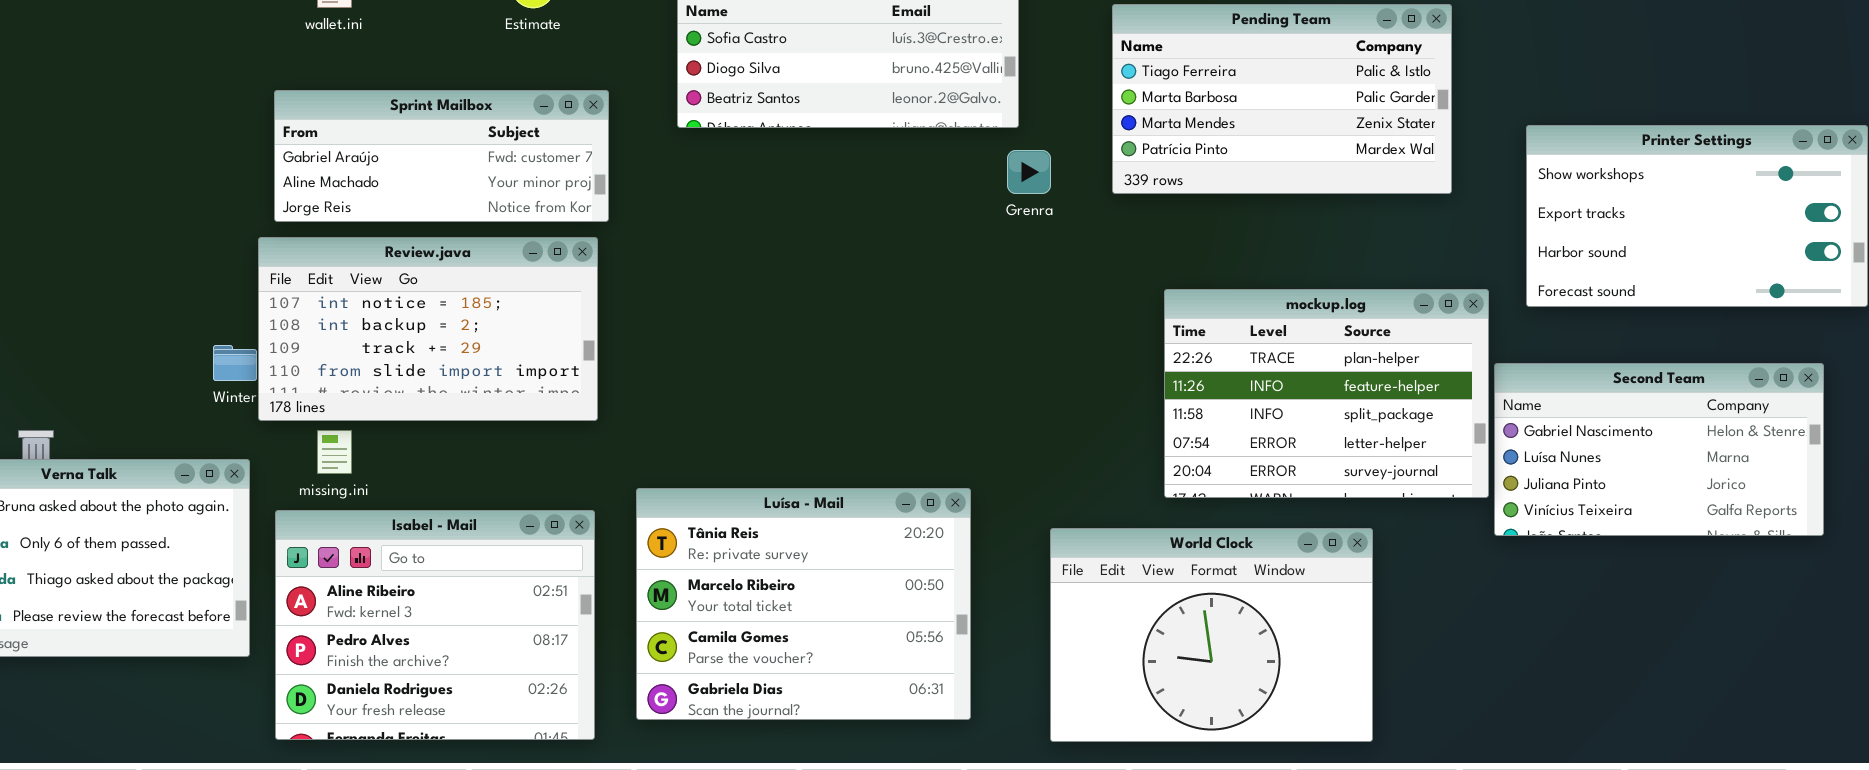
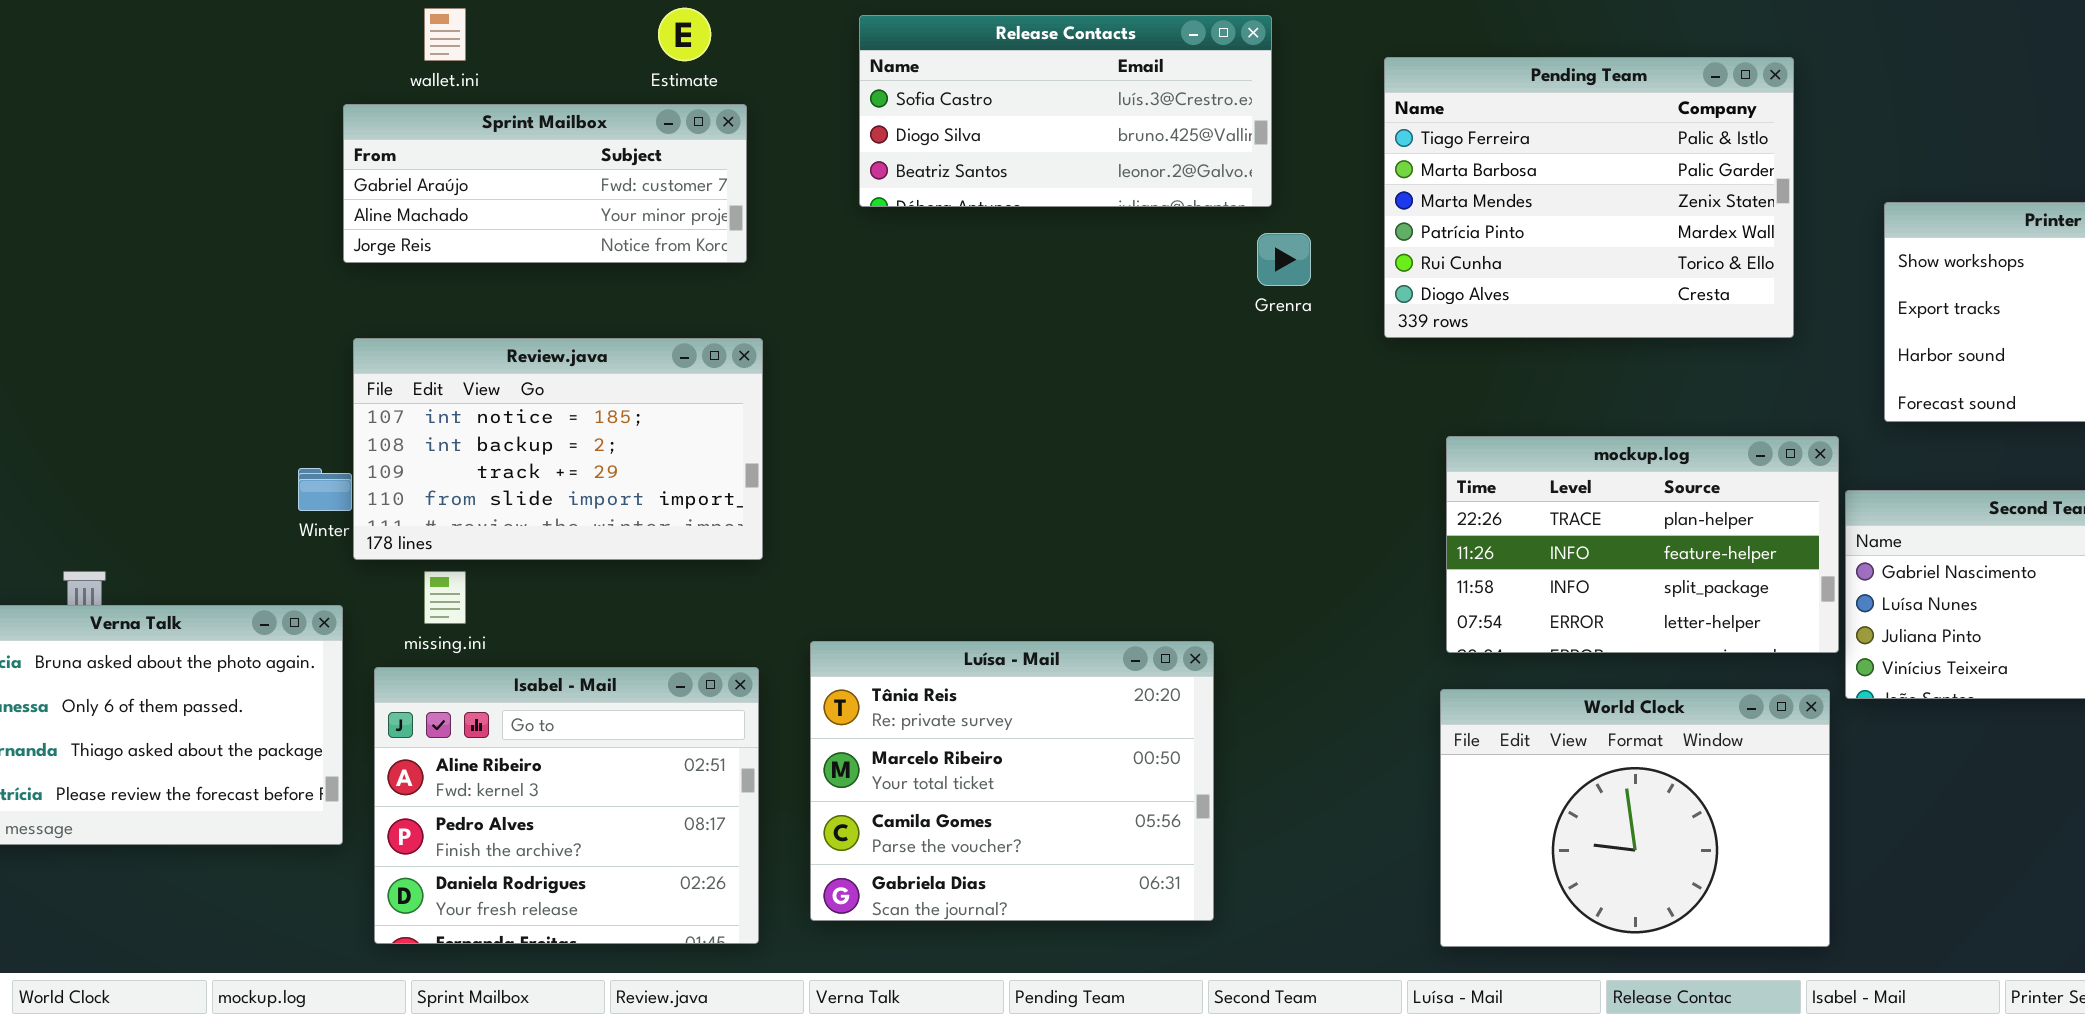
Pending Team: [1112,4,1452,194] -> [1384,57,1794,338], resized
Sprint Mailbox: [274,90,609,222] -> [343,104,747,263], moved
mockup.log: [1164,289,1489,498] -> [1446,436,1839,653], resized
World Clock: [1050,528,1373,742] -> [1440,689,1830,947], moved

